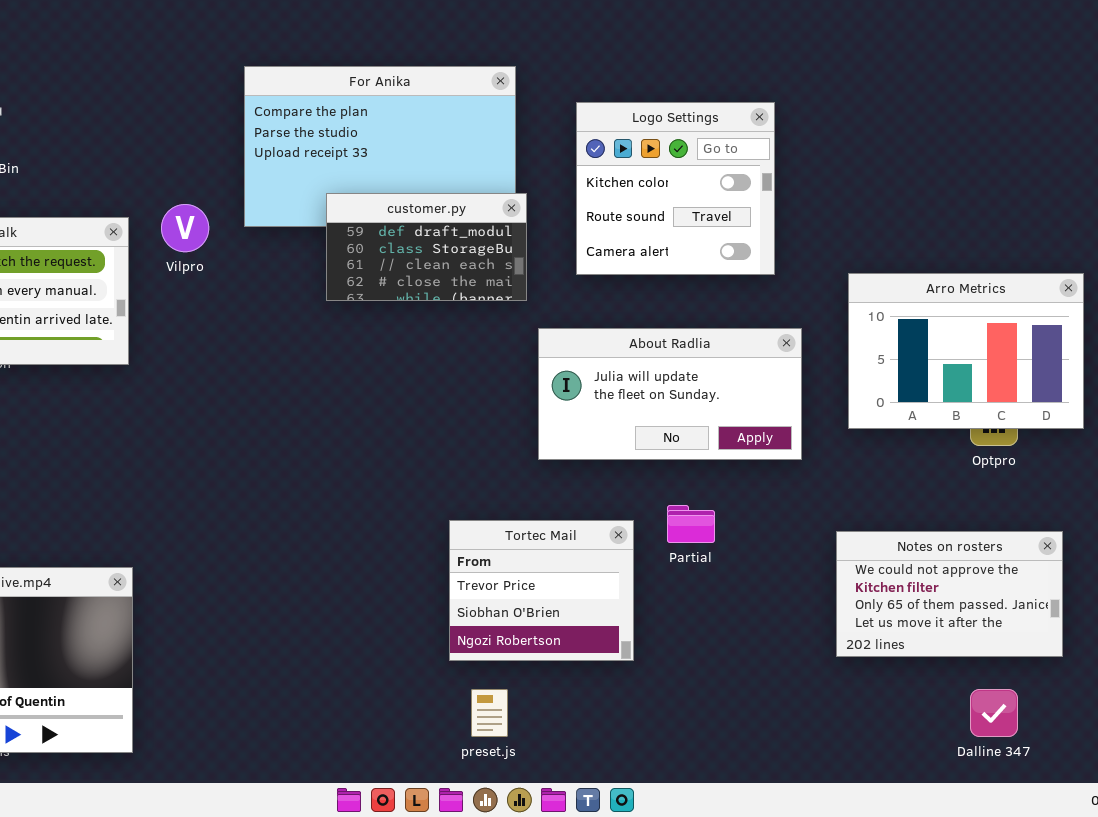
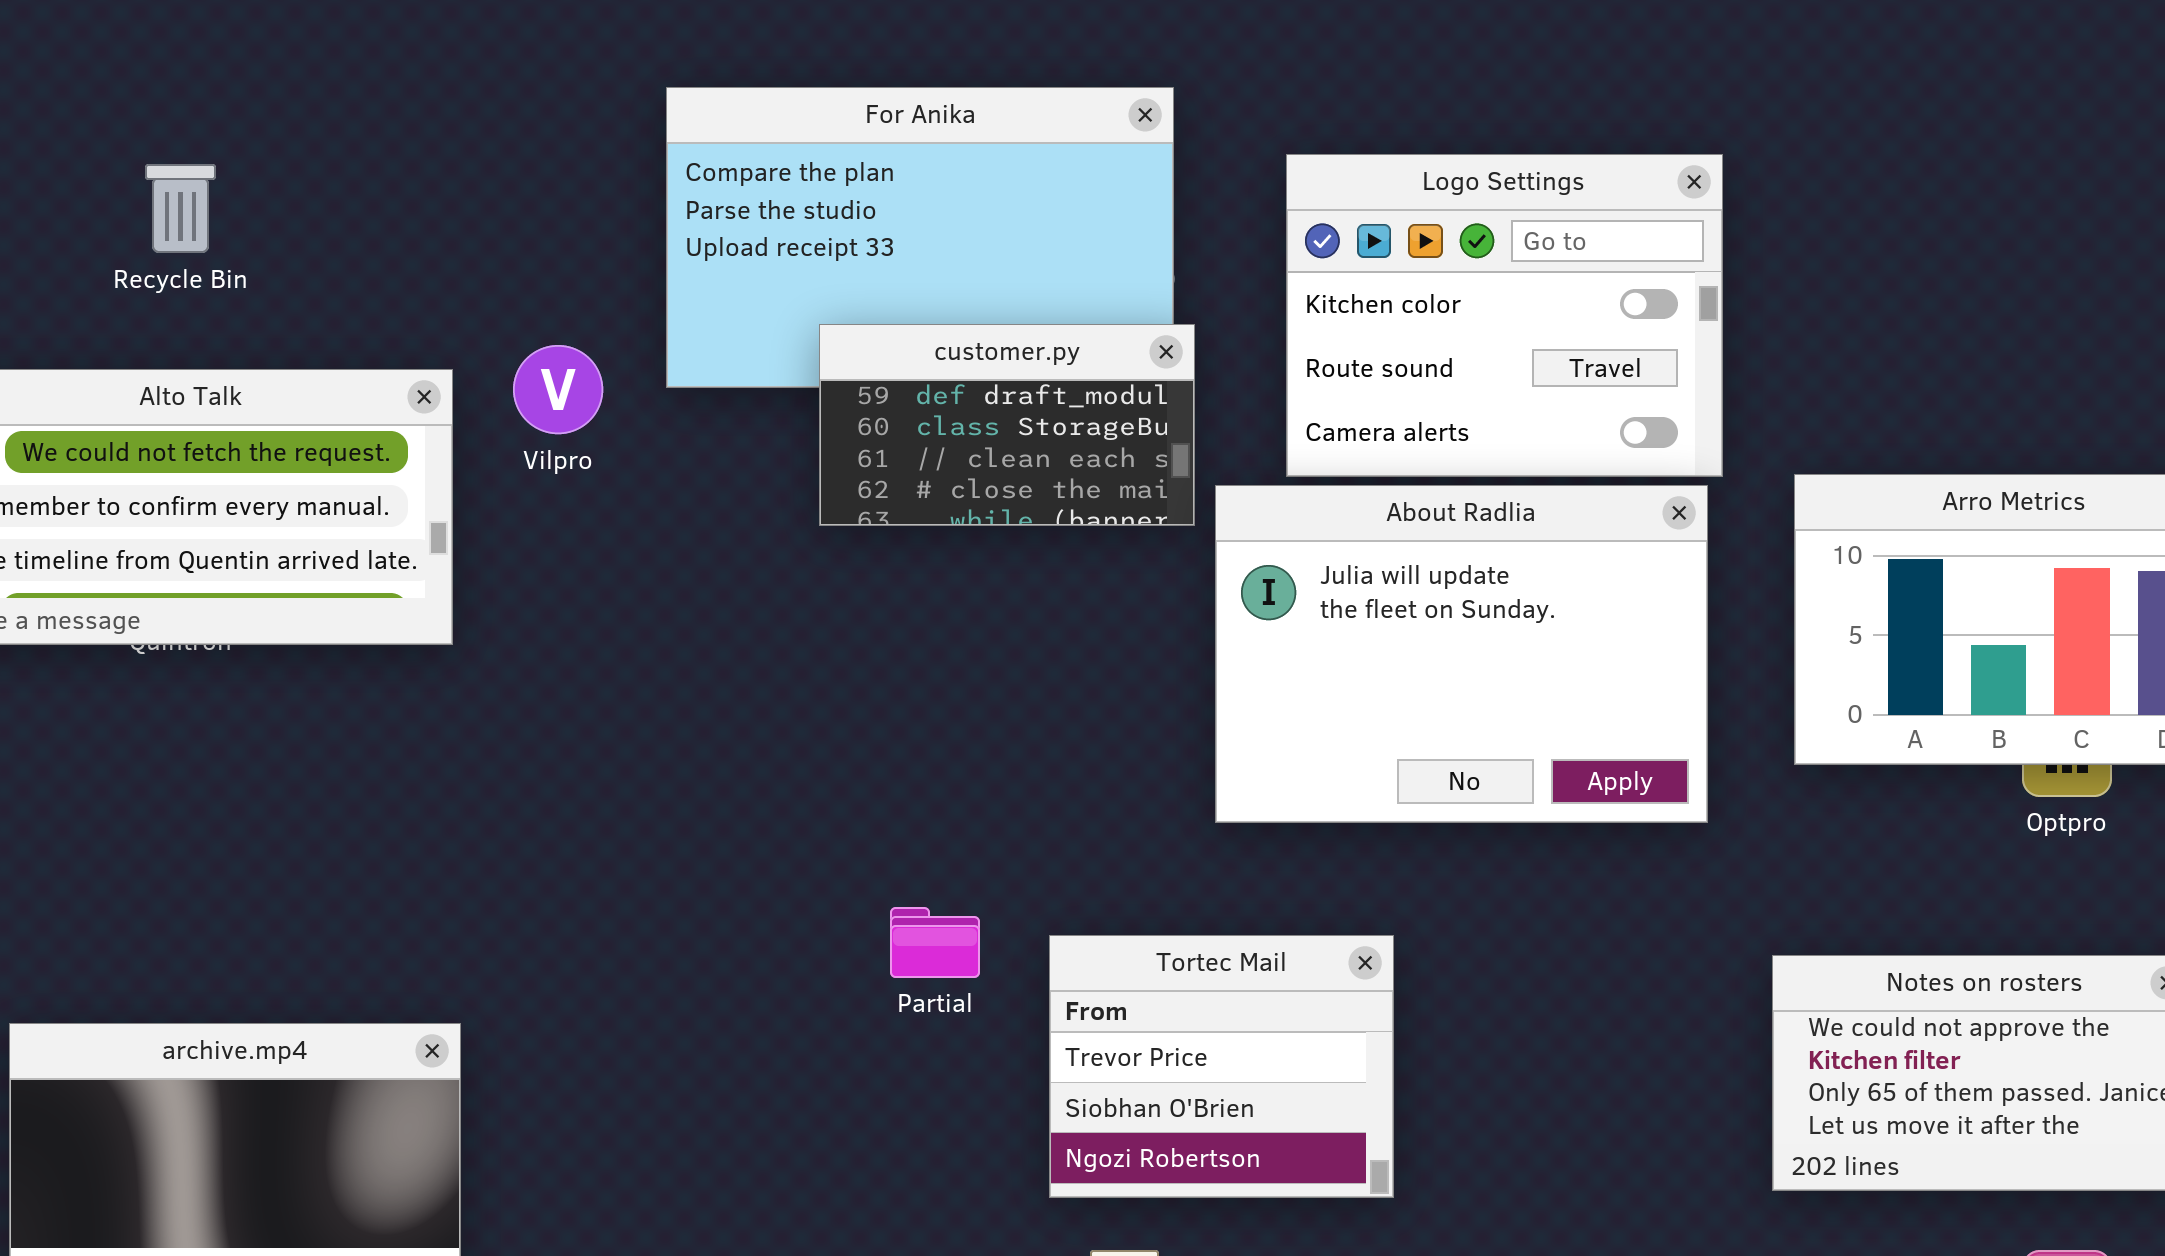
Logo Settings: [576,102,775,275] -> [1286,154,1723,477], resized
About Radlia: [538,328,802,460] -> [1215,485,1708,823], resized
Partial: [667,505,715,543] -> [890,907,980,978], moved

